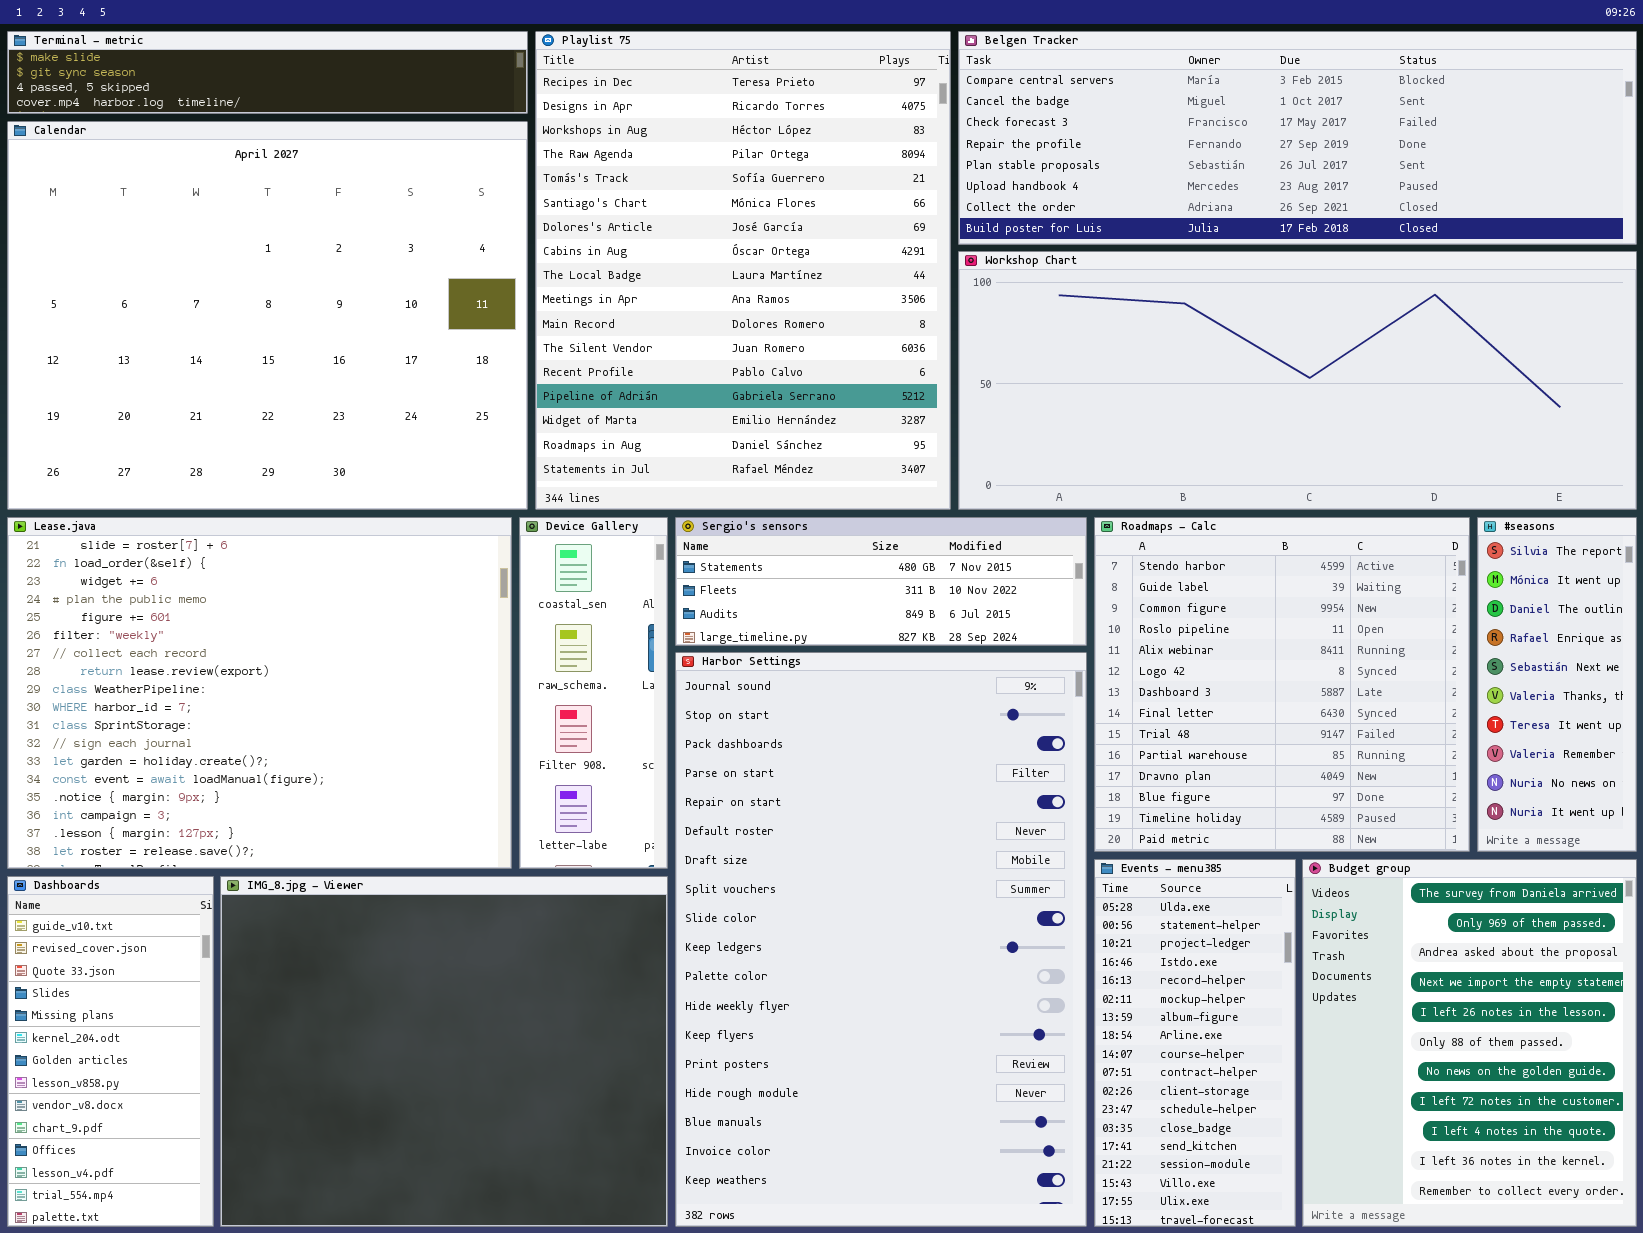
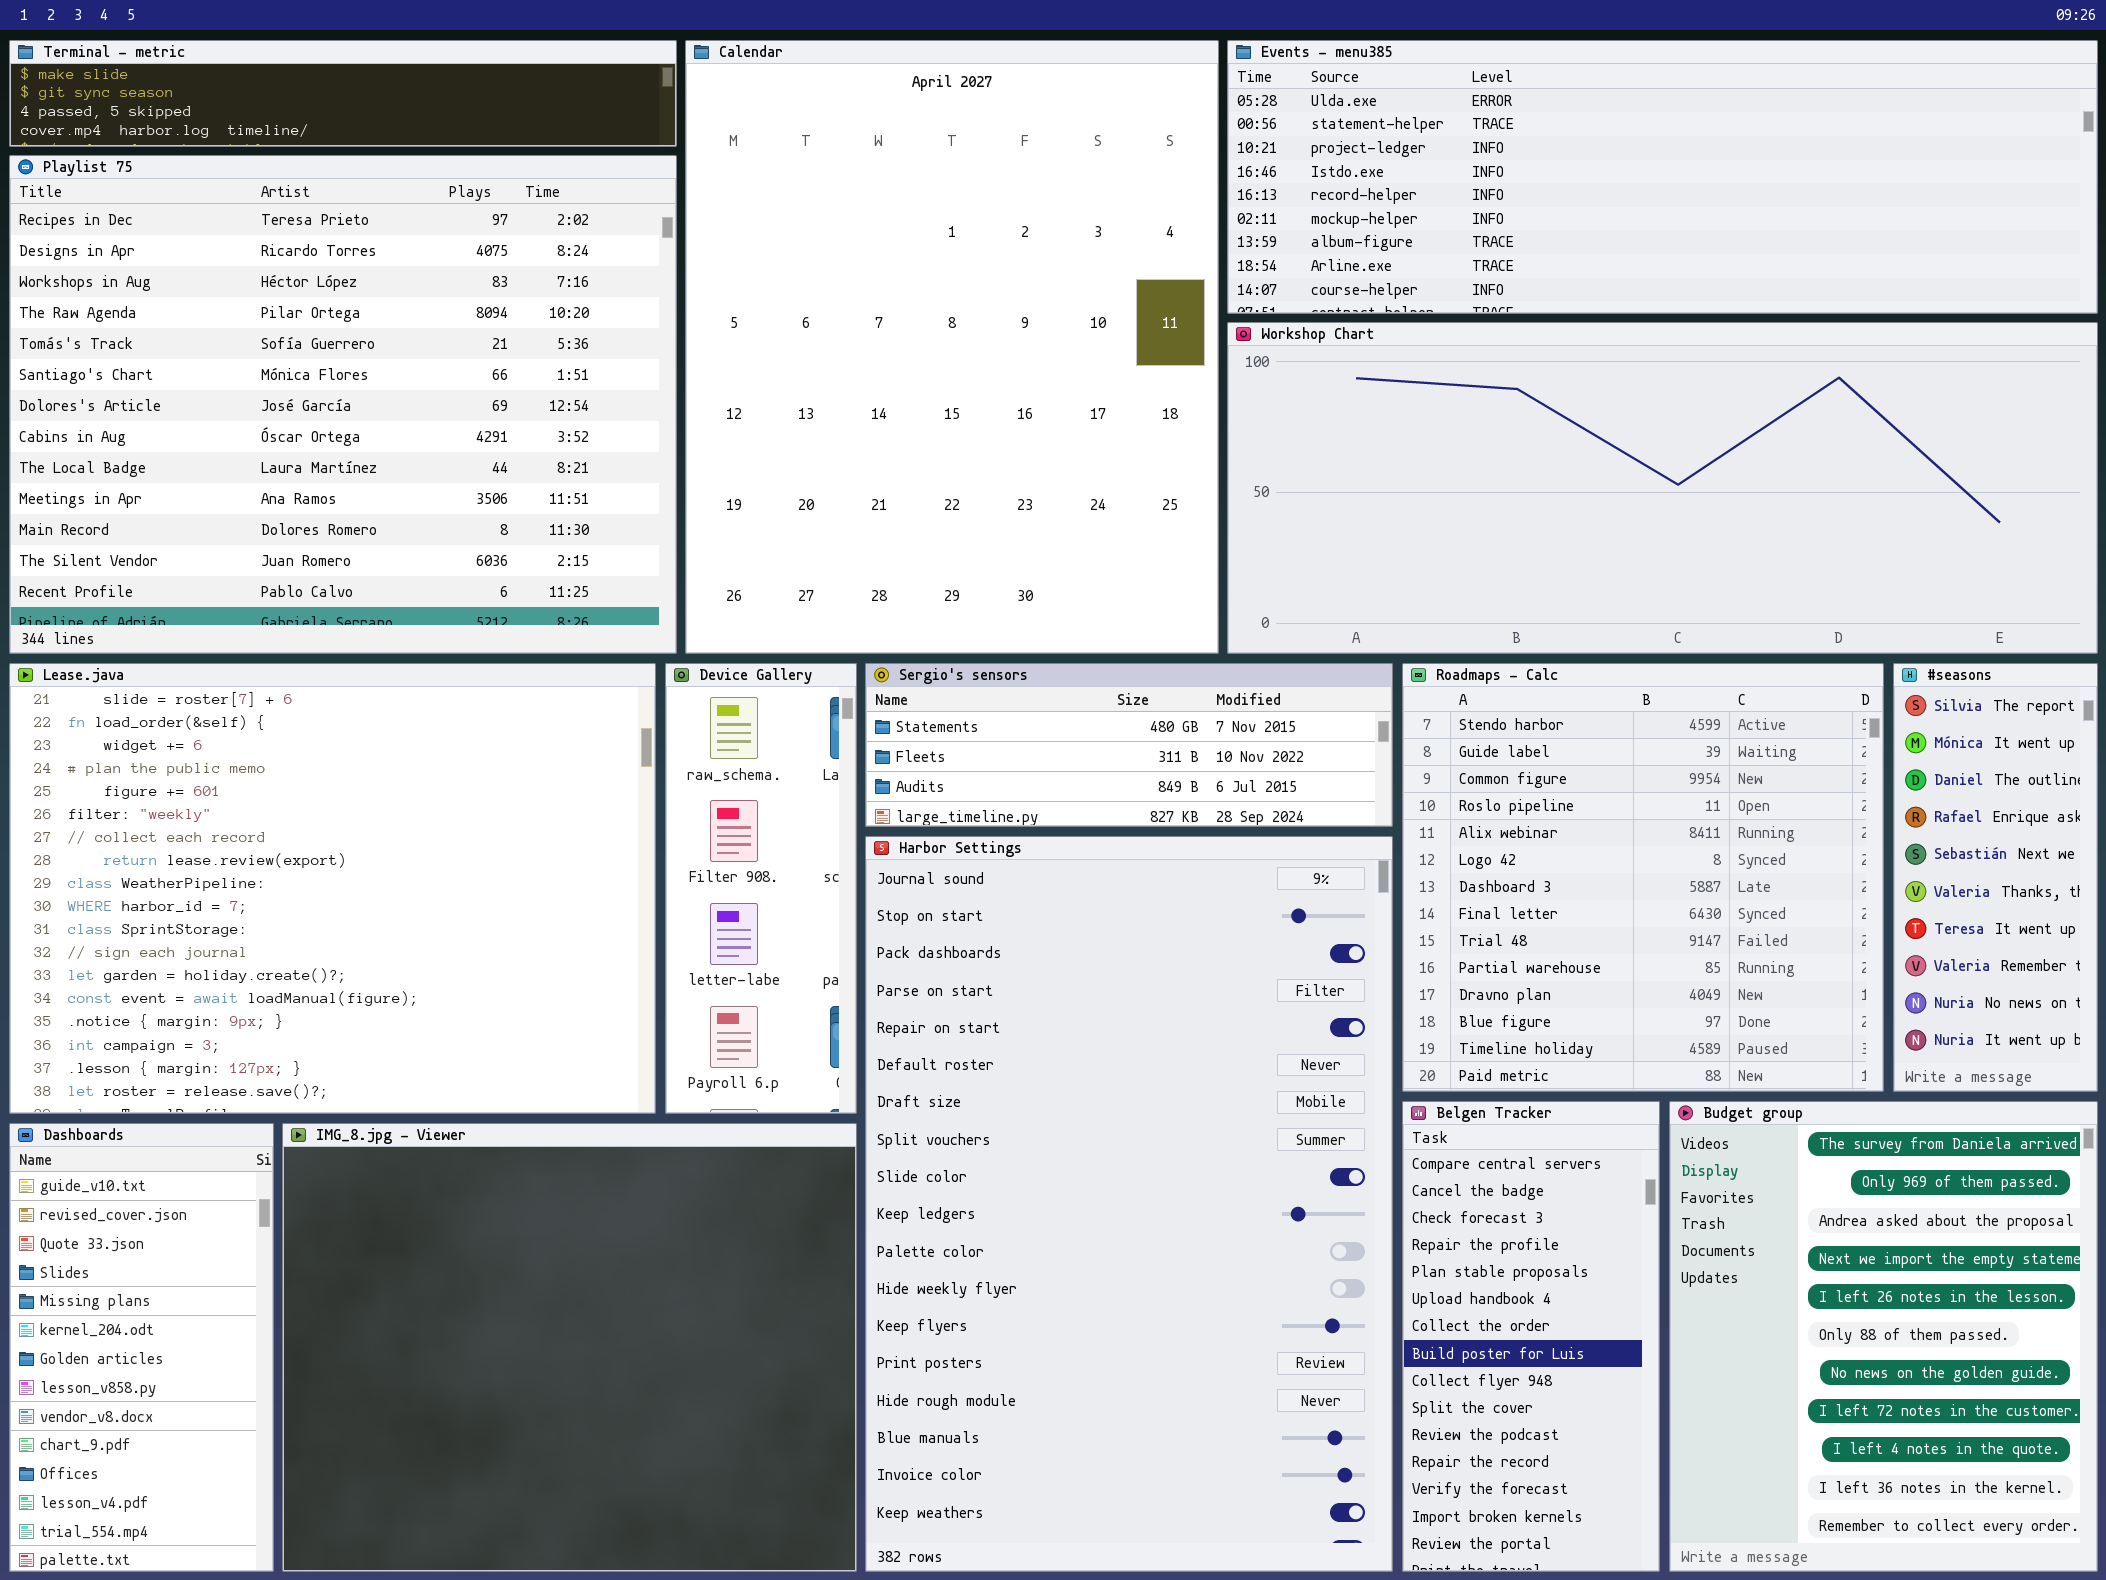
Playlist 75: [535,31,951,510] -> [9,155,677,654], moved, resized
Belgen Tracker: [958,31,1637,245] -> [1402,1101,1660,1572], moved, resized
Calendar: [7,121,528,510] -> [685,40,1219,654], moved, resized
Device Gallery: [519,517,668,869] -> [665,663,857,1114], scrolled down 1 row
Events - menu385: [1094,859,1296,1227] -> [1227,40,2098,314], moved, resized

